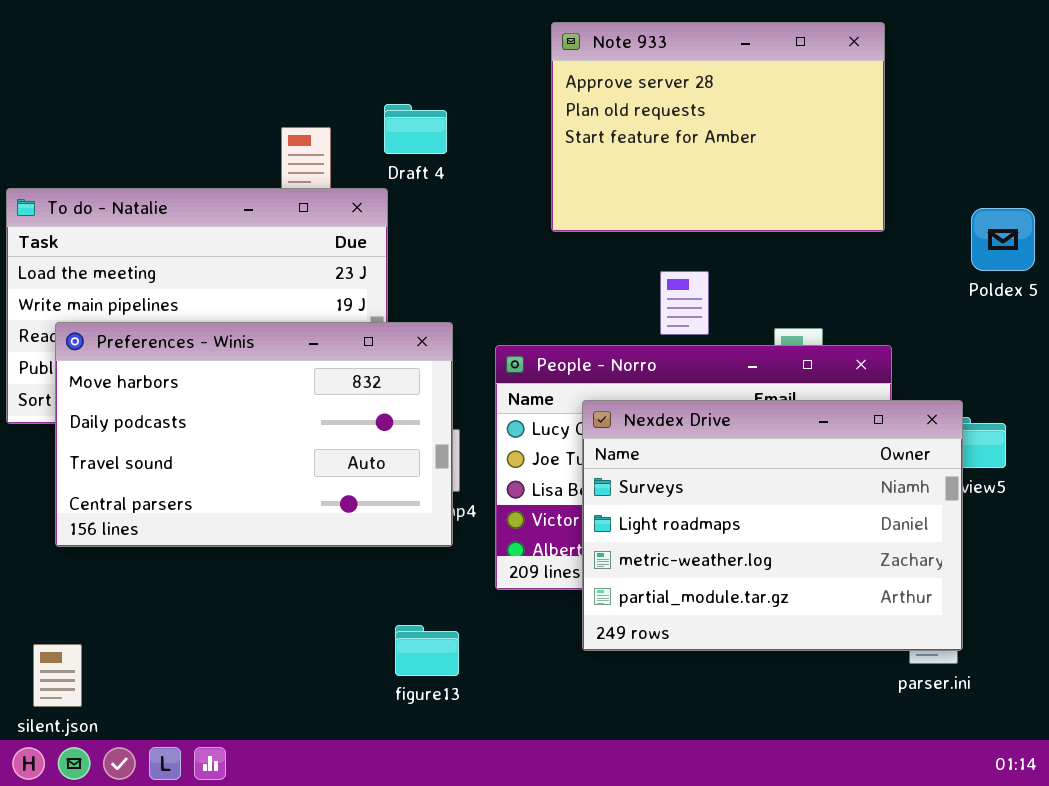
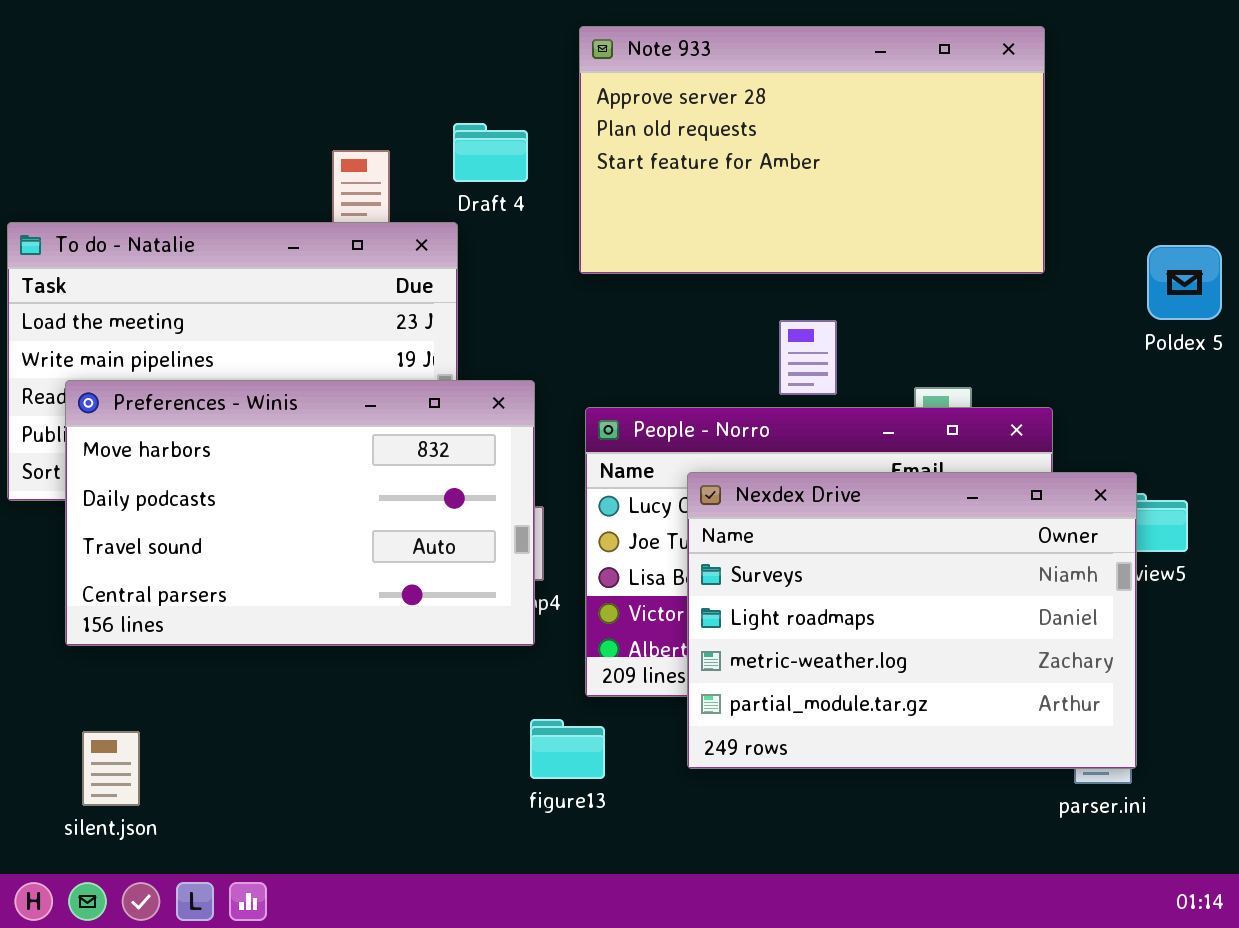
Note 933: [551,22,885,232] -> [579,26,1045,274], resized
figure13: [395,625,459,676] -> [530,719,605,779], moved
silent.json: [33,644,82,707] -> [82,731,140,806], moved

